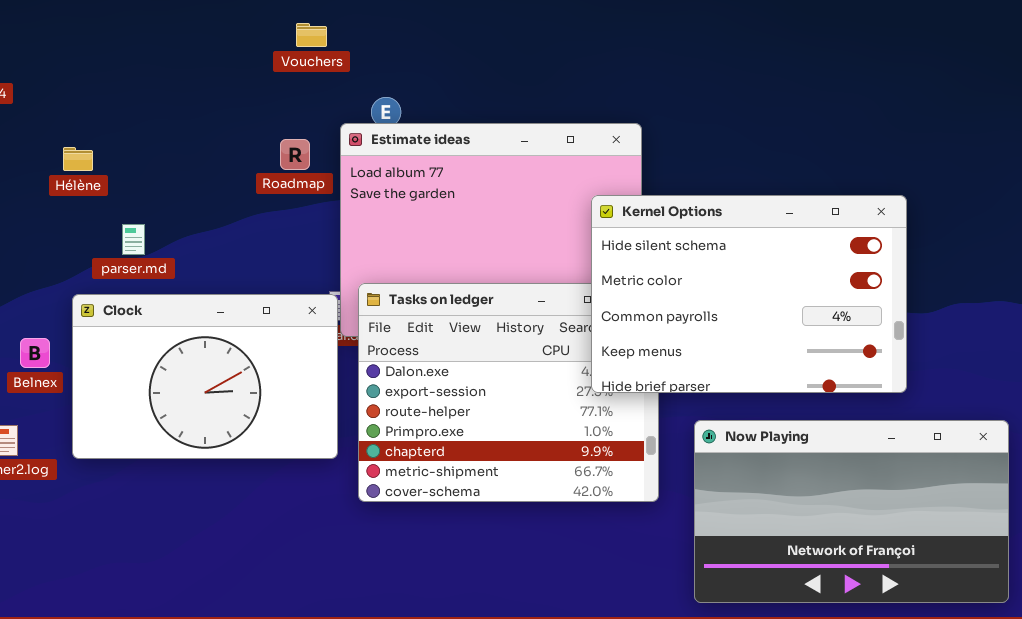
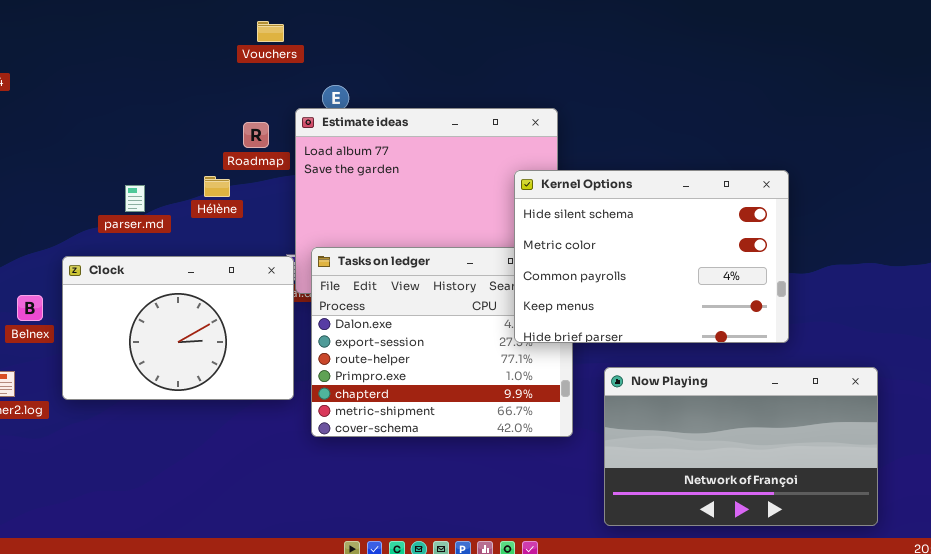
Hélène: [63,147,93,171] -> [204,176,230,197], moved
parser.md: [122,224,145,255] -> [125,185,145,212], moved

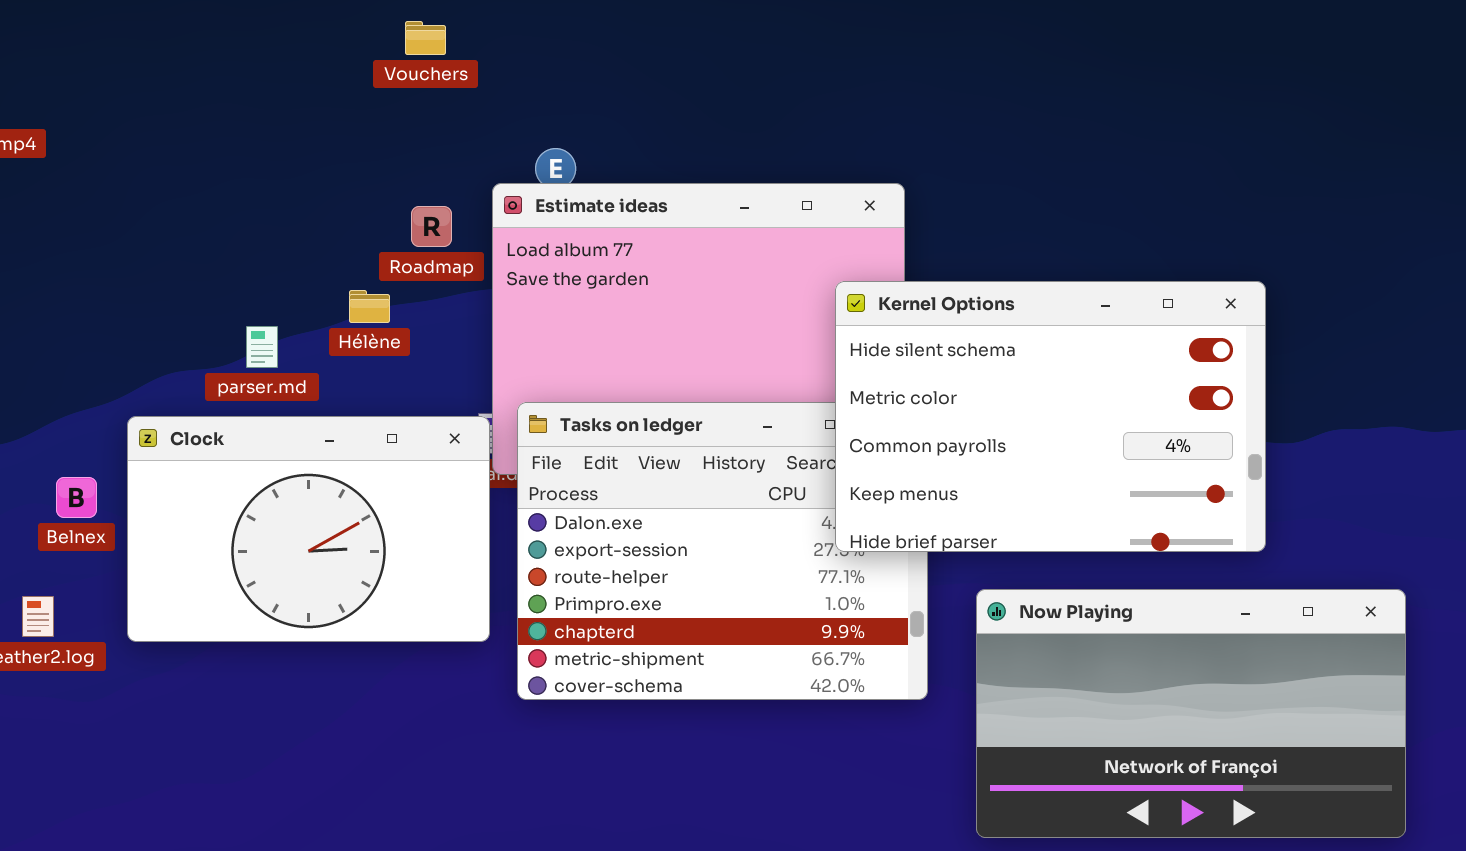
Vouchers: [257,21,284,42] -> [405,21,446,55], moved
parser.md: [125,185,145,212] -> [246,326,278,368], moved

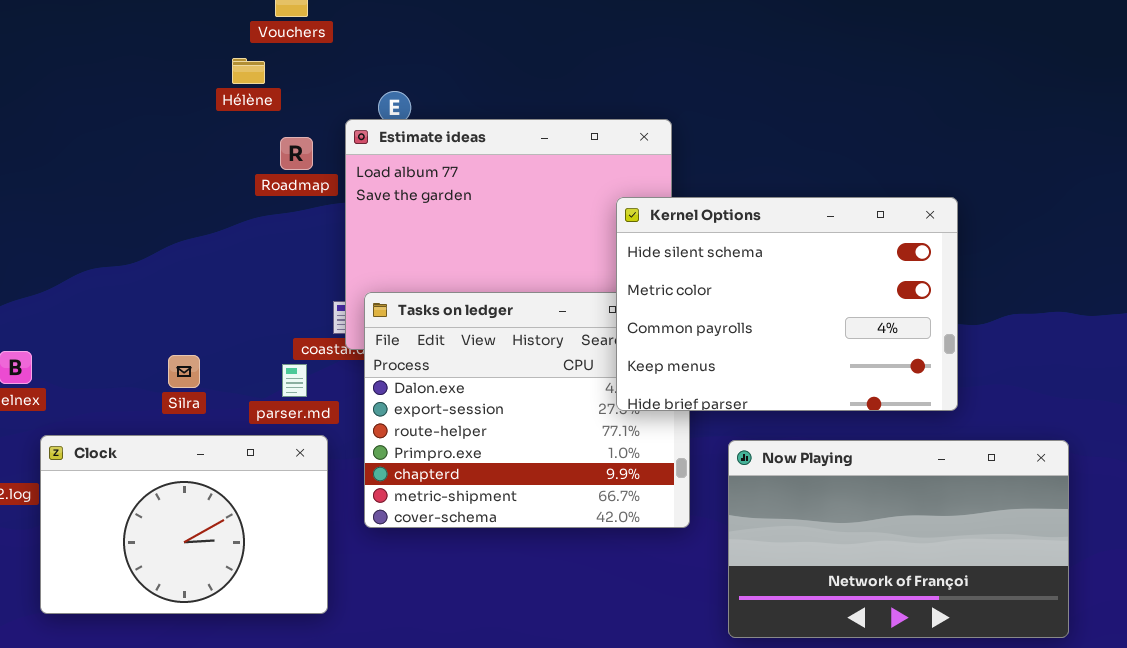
Hélène: [349,290,390,323] -> [232,58,265,84], moved
parser.md: [246,326,278,368] -> [282,364,307,397], moved
Clock: [127,416,490,642] -> [40,435,328,614], moved

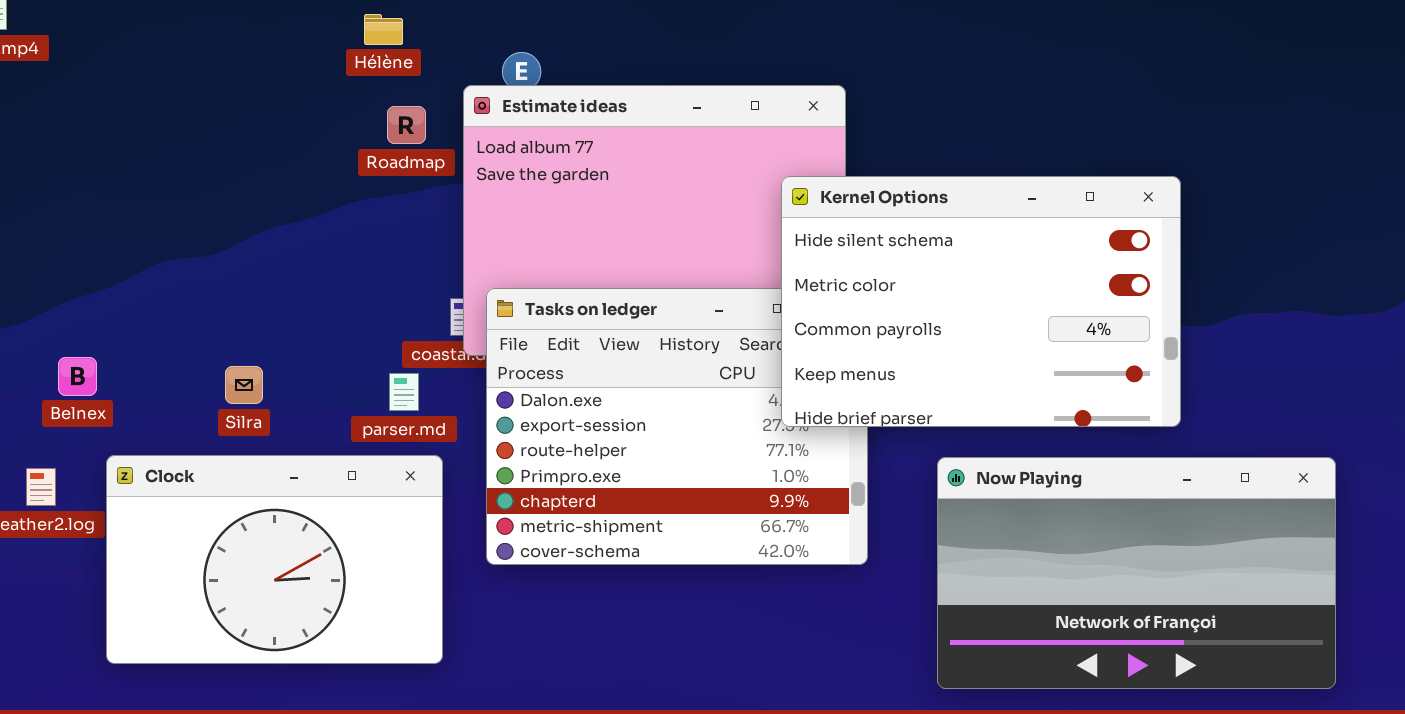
Hélène: [232,58,265,84] -> [364,14,403,45], moved
Silra: [168,355,200,388] -> [225,366,263,404], moved
Now Playing: [728,440,1069,638] -> [937,457,1336,689], moved

